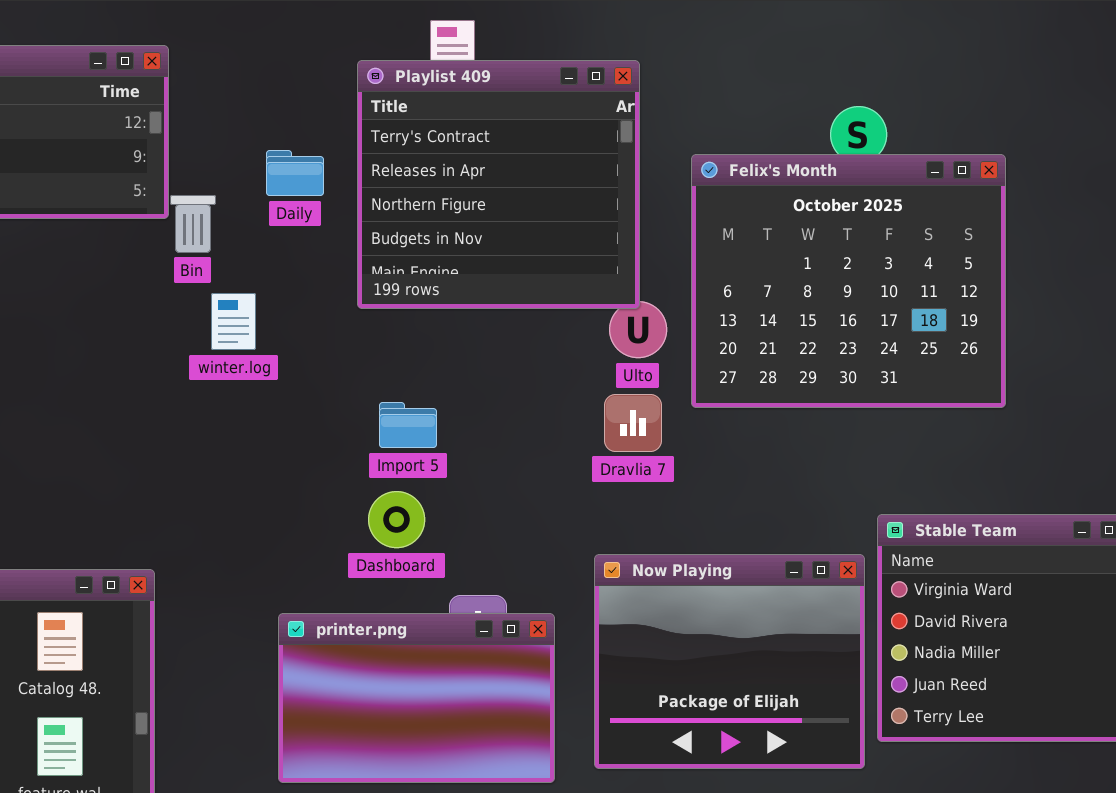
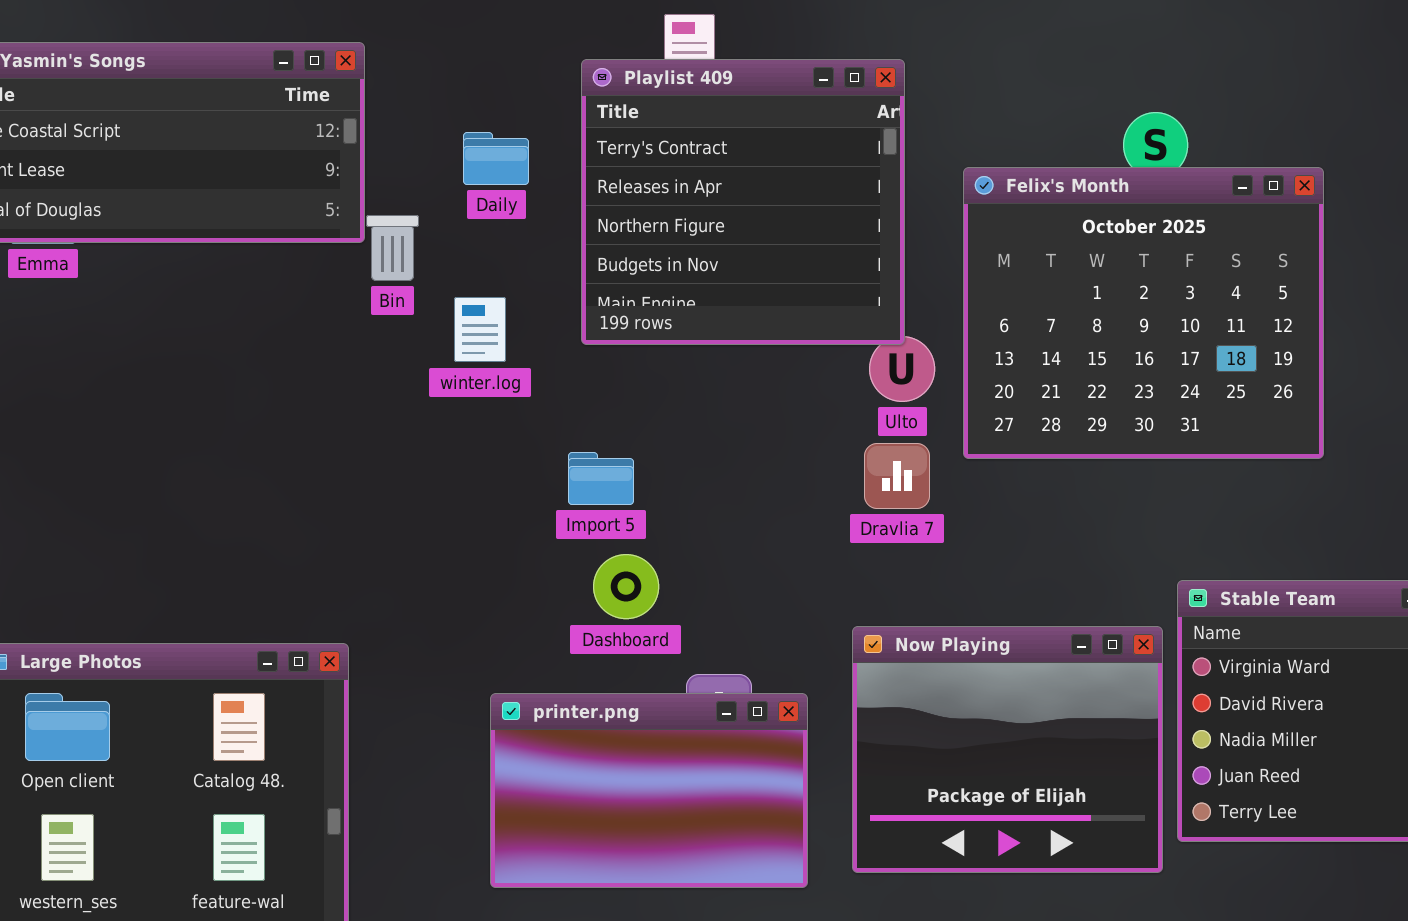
Daily: [266,150,324,196] -> [463,132,529,185], moved
winter.log: [211,293,256,350] -> [454,297,506,362], moved
Import 5: [379,402,437,448] -> [568,452,634,505], moved

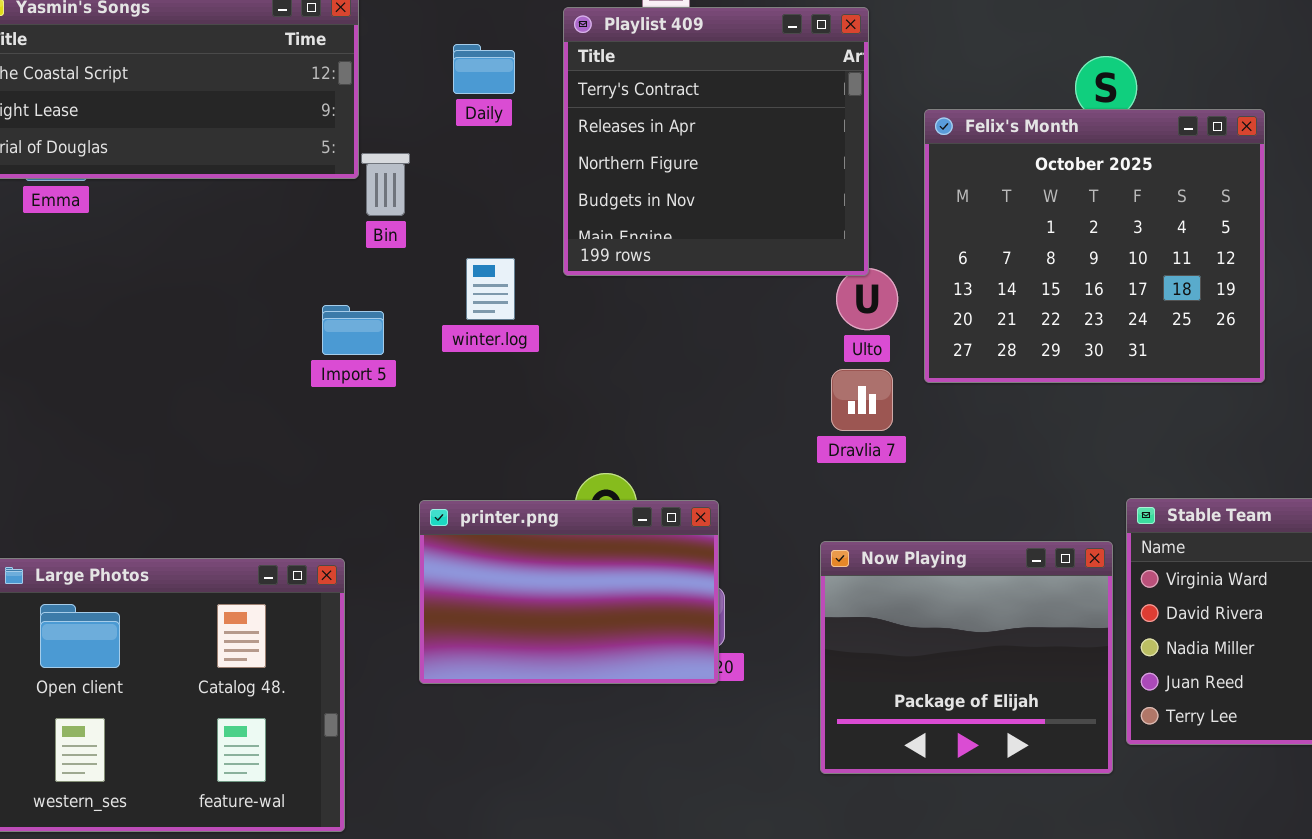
Daily: [463,132,529,185] -> [453,44,515,94], moved
winter.log: [454,297,506,362] -> [466,258,515,320], moved
Import 5: [568,452,634,505] -> [322,305,384,355], moved
printer.png: [490,693,808,888] -> [419,500,719,684], moved

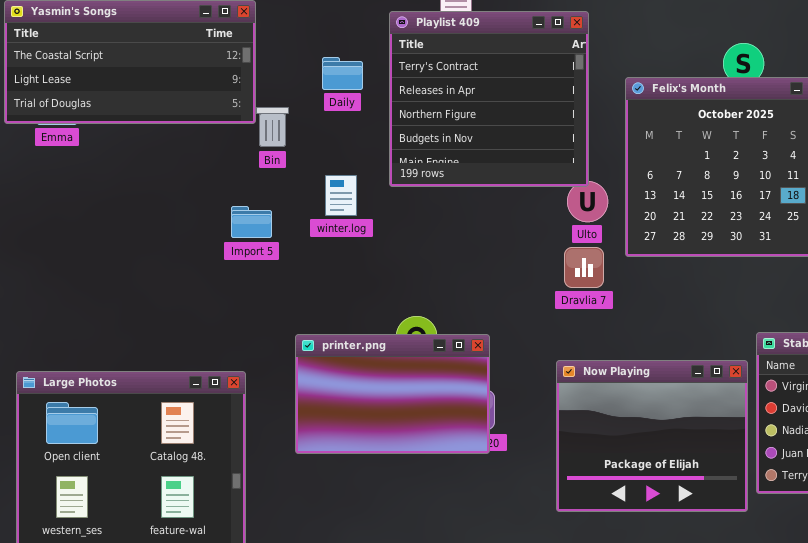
Daily: [453,44,515,94] -> [322,57,363,90], moved

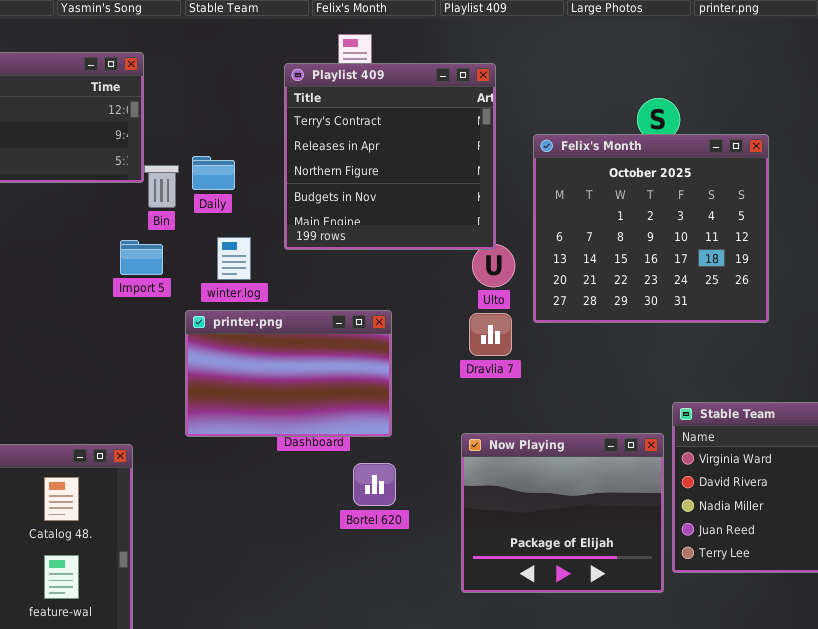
Daily: [322,57,363,90] -> [192,156,235,190], moved
Import 5: [231,206,272,238] -> [120,240,163,275], moved
printer.png: [295,334,490,454] -> [185,310,392,437], moved

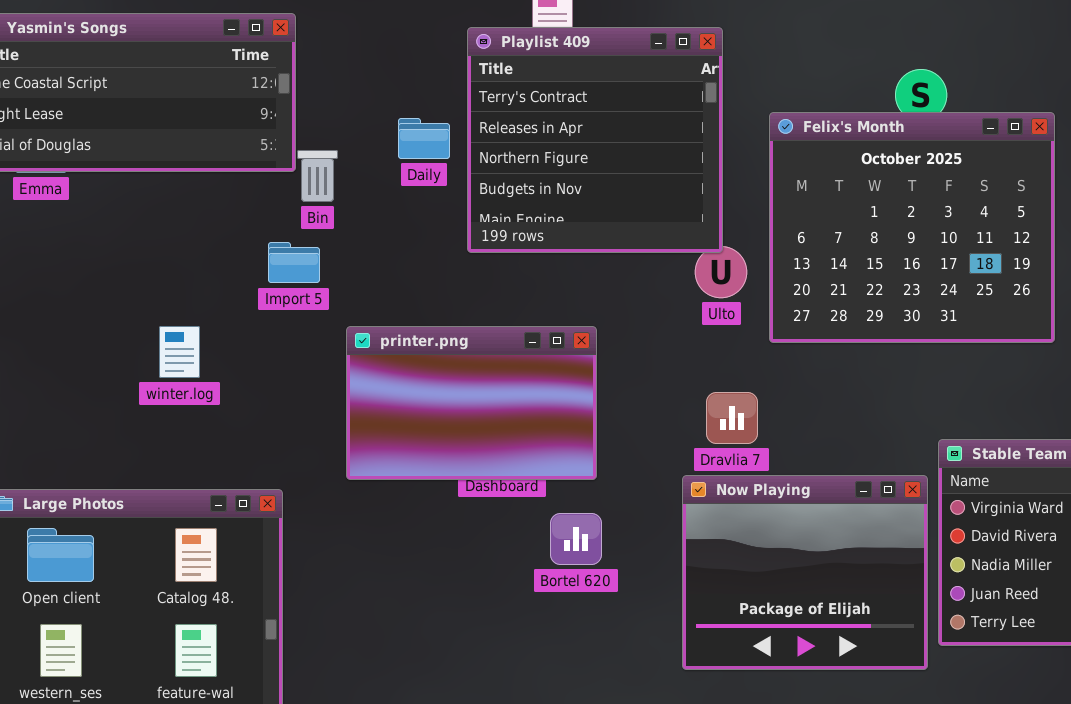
Daily: [192,156,235,190] -> [398,118,450,159], moved
winter.log: [217,237,251,280] -> [159,326,200,378], moved
Dravlia 7: [469,313,512,356] -> [706,392,758,444], moved

